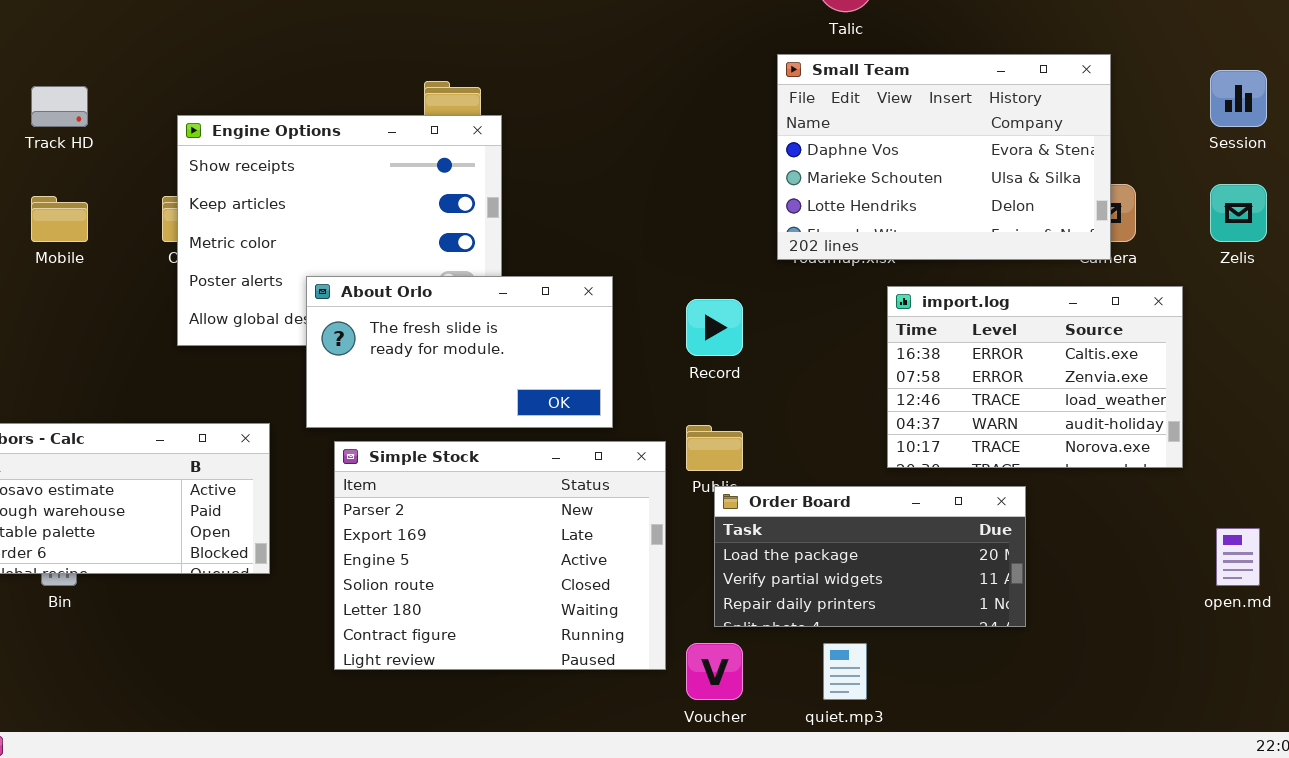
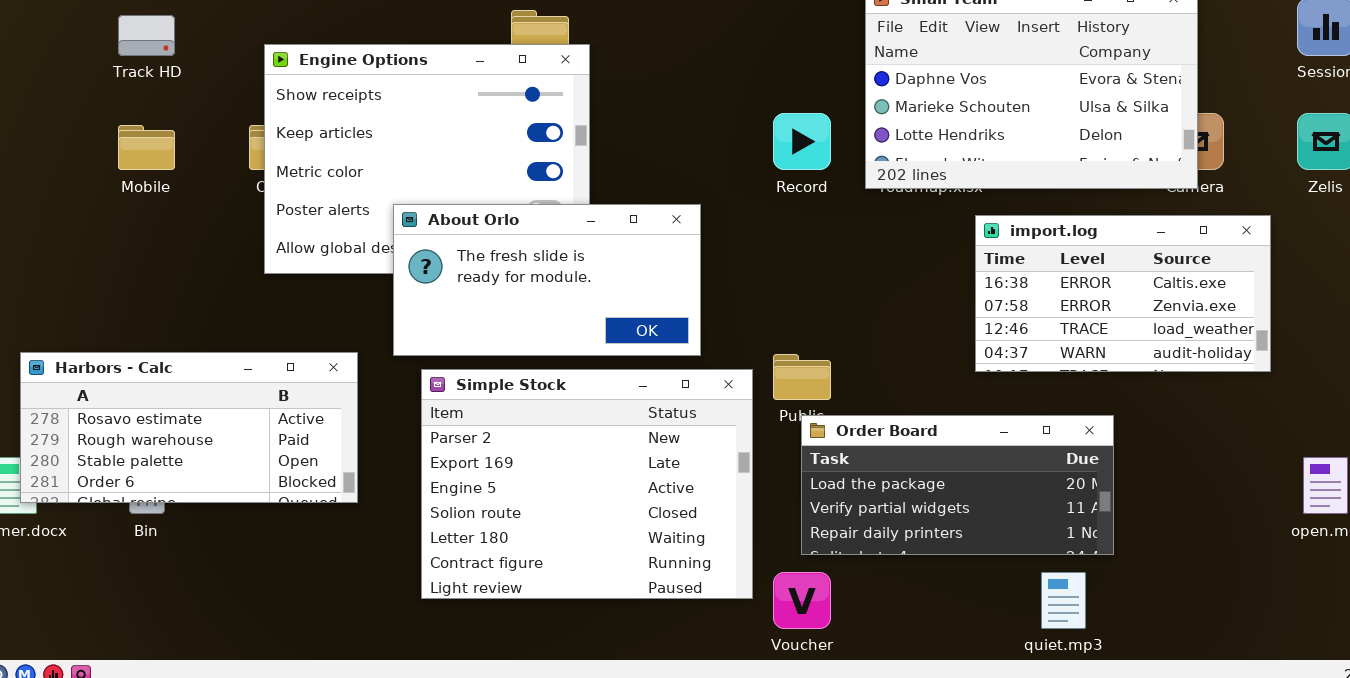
import.log: [887,286,1183,468] -> [975,215,1271,372], resized
Record: [686,299,743,356] -> [773,113,831,170], moved
quiet.mp3: [823,643,867,700] -> [1041,572,1086,629], moved

